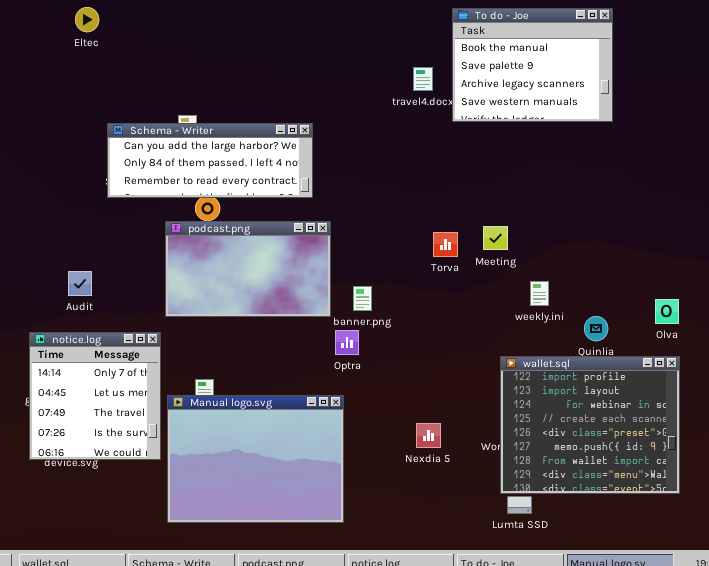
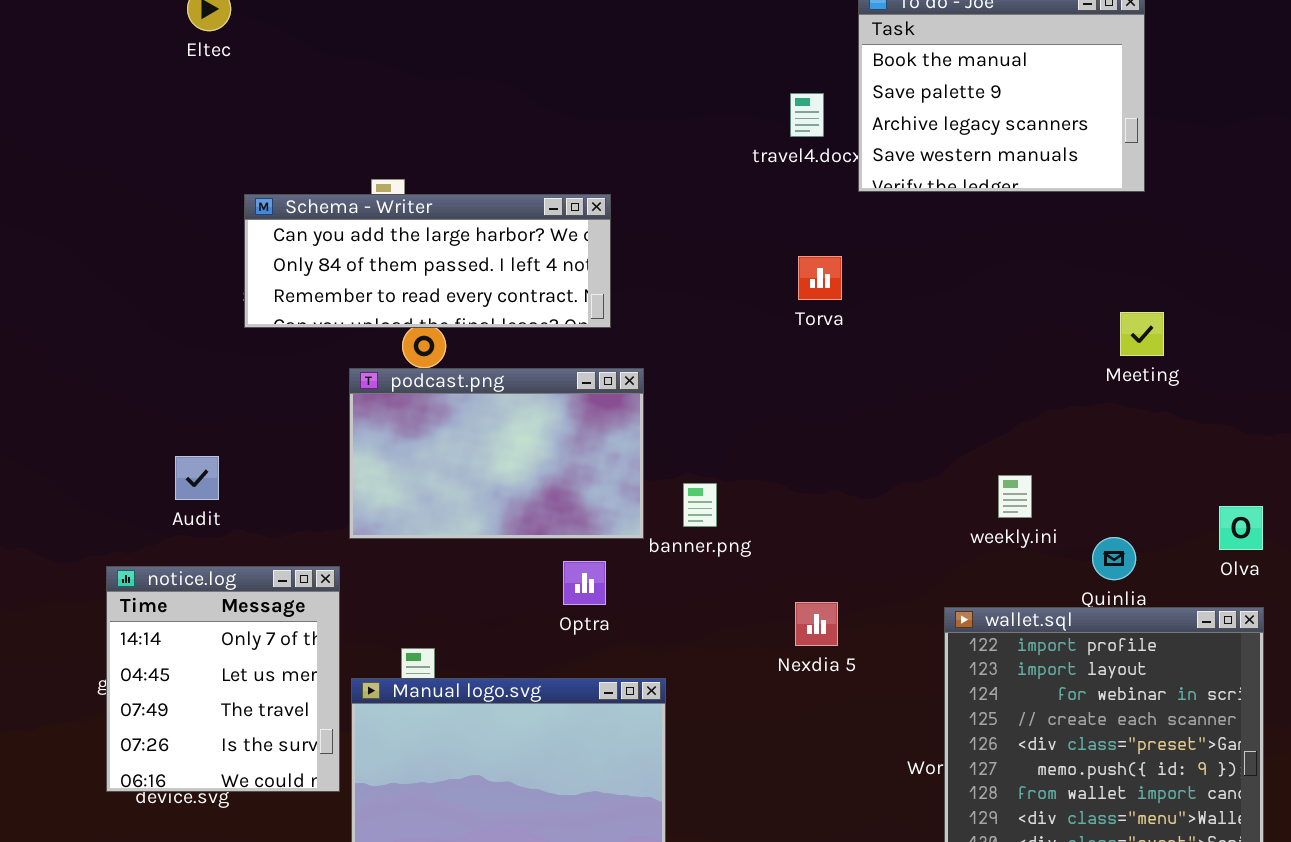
Meeting: [483,226,508,250] -> [1120,312,1164,356], moved
Torva: [433,232,458,257] -> [798,256,842,300], moved
Optra: [335,330,359,355] -> [563,561,606,605], moved
Nexdia 5: [416,423,441,448] -> [795,602,838,646], moved

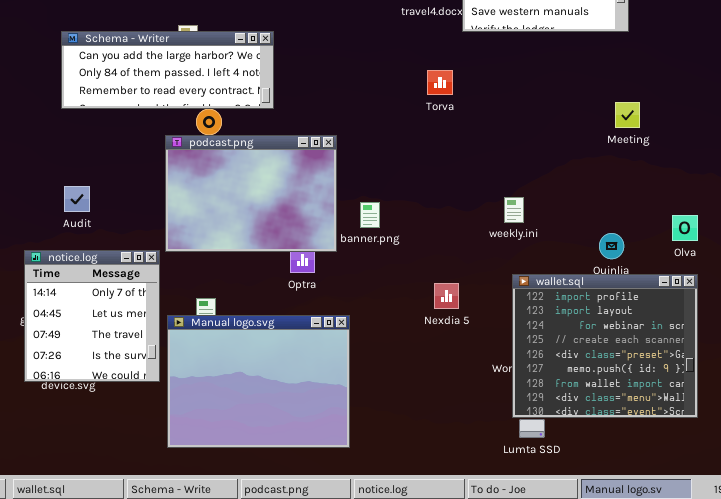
Schema - Writer: [244,194,611,328] -> [61,31,274,109], moved
podcast.png: [349,368,644,539] -> [165,135,337,252], resized
weekly.ini: [998,475,1032,518] -> [504,197,524,223], moved
Nexdia 5: [795,602,838,646] -> [434,283,459,309], moved

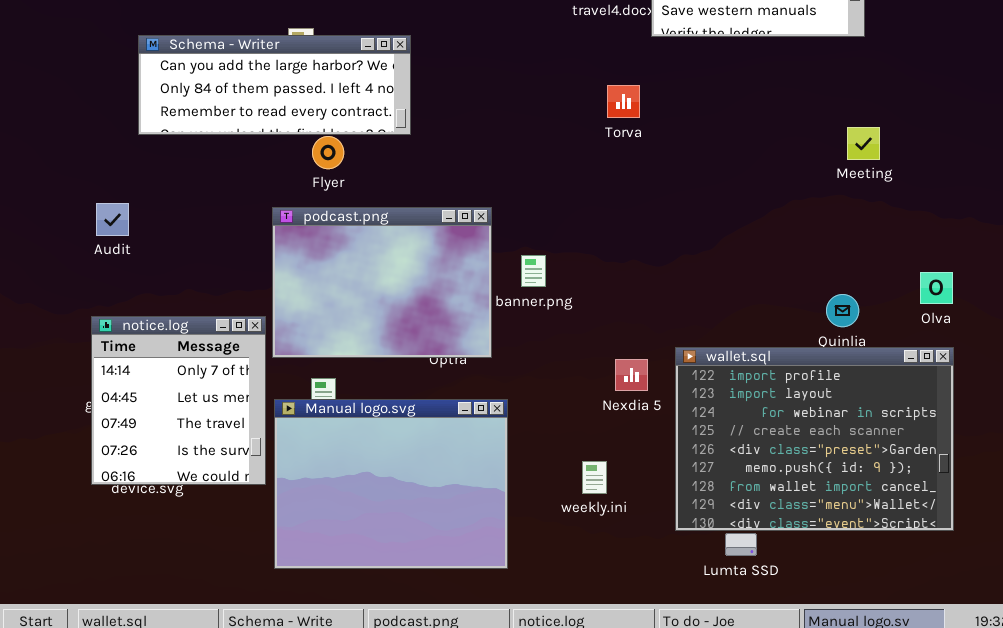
podcast.png: [165,135,337,252] -> [272,207,492,358], moved
Audit: [64,186,90,212] -> [96,203,129,236], moved
weekly.ini: [504,197,524,223] -> [582,461,607,494], moved
wallet.sql: [512,274,698,418] -> [675,347,954,531], resized

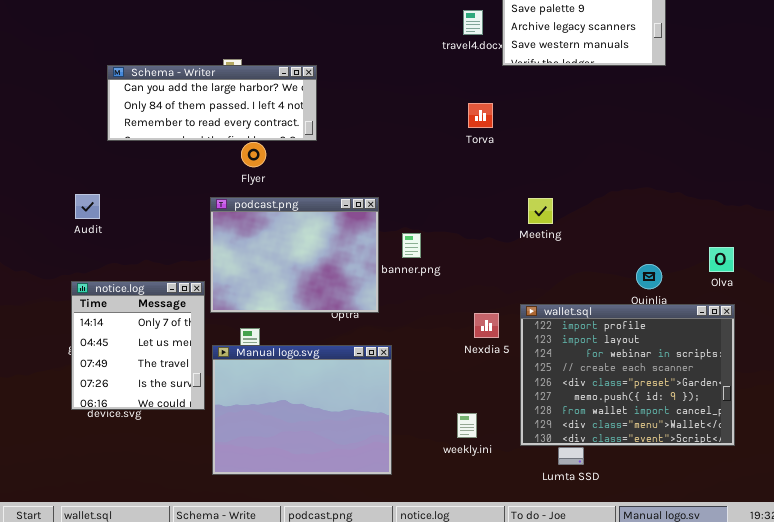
Meeting: [847,127,880,160] -> [528,198,553,224], moved
weekly.ini: [582,461,607,494] -> [457,413,477,438], moved

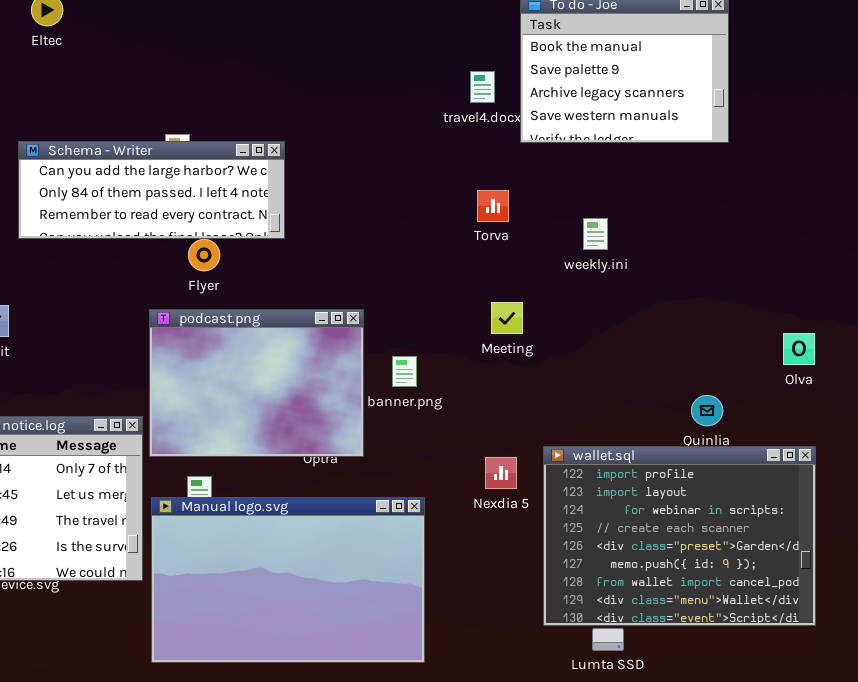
Meeting: [528,198,553,224] -> [491,302,523,334], moved
Olva: [709,247,734,272] -> [783,333,815,365], moved
Manual logo.svg: [212,345,392,475] -> [151,497,425,663], resized
weekly.ini: [457,413,477,438] -> [583,218,608,250], moved

